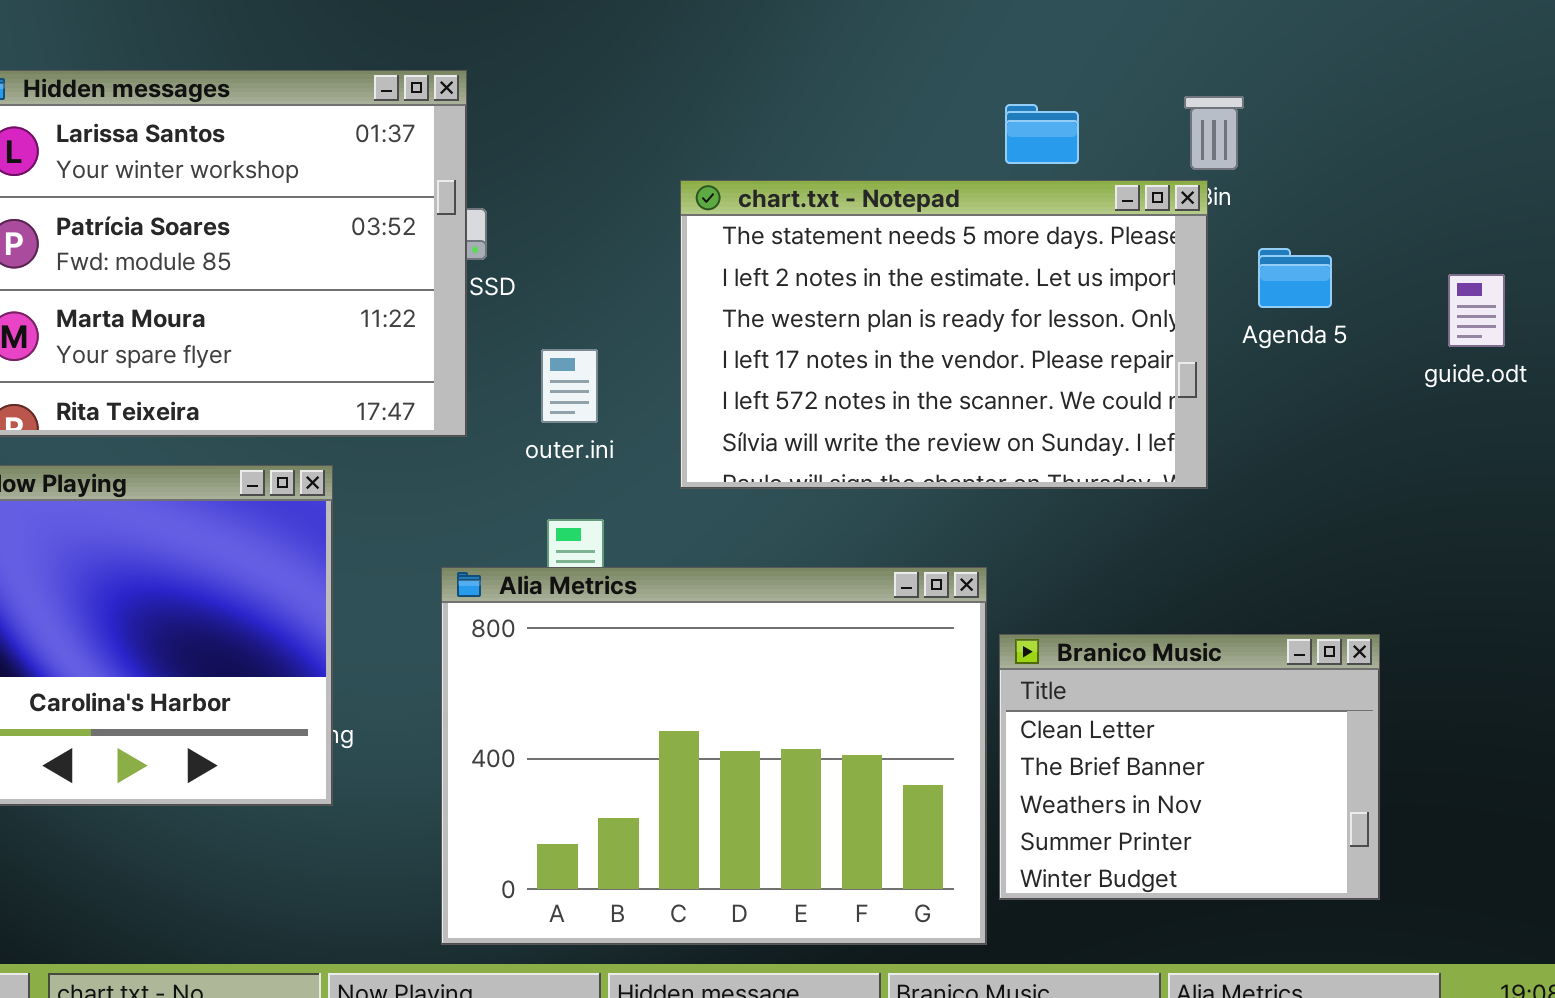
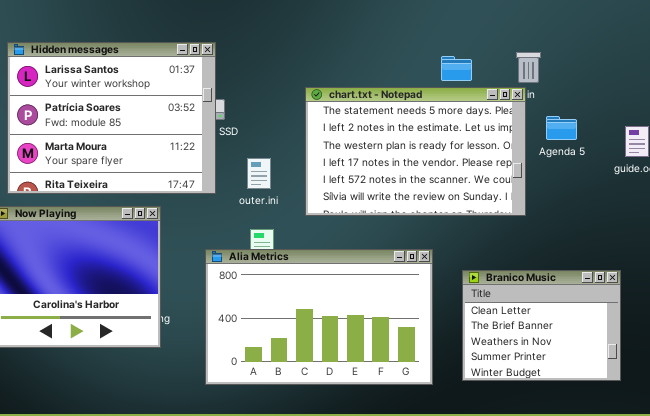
Alia Metrics: [441,567,987,945] -> [205,249,433,385], resized
Branico Music: [999,634,1380,900] -> [462,270,621,381], moved

